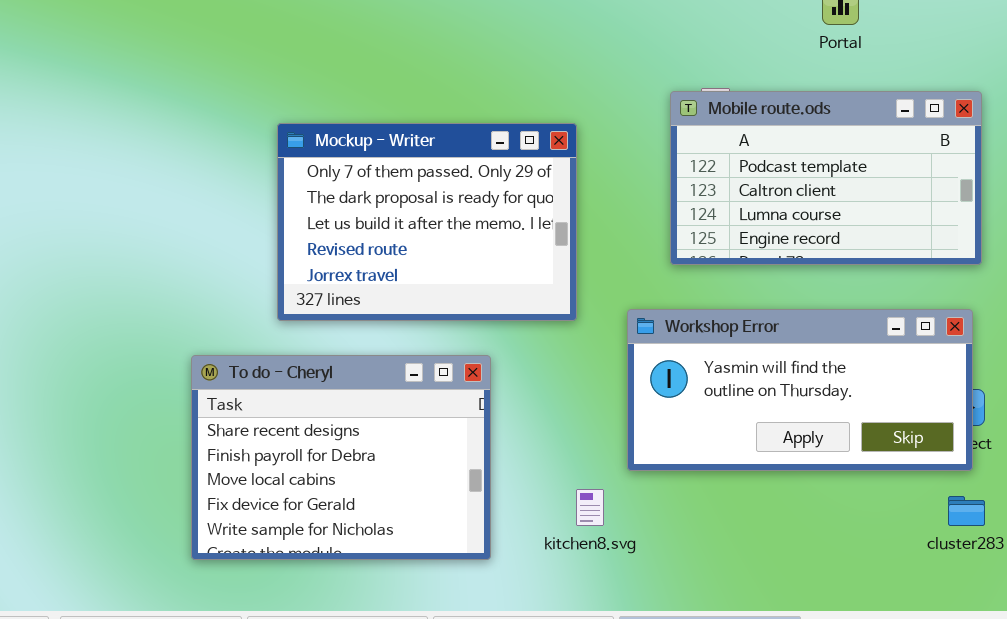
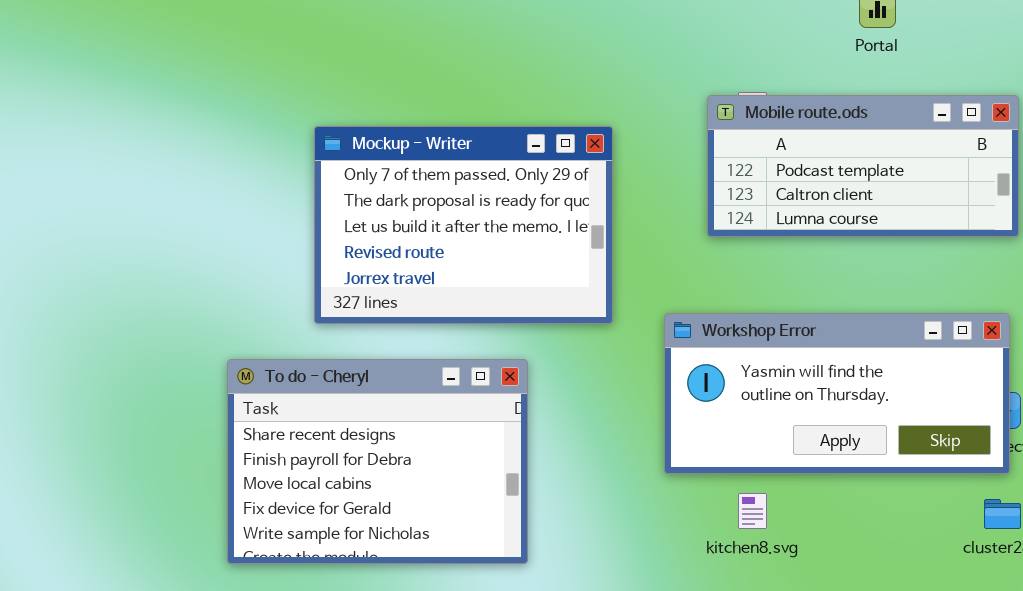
Mobile route.ods: [670,91,982,265] -> [707,95,1019,237], resized
kitchen8.svg: [576,489,604,526] -> [738,493,767,529], moved

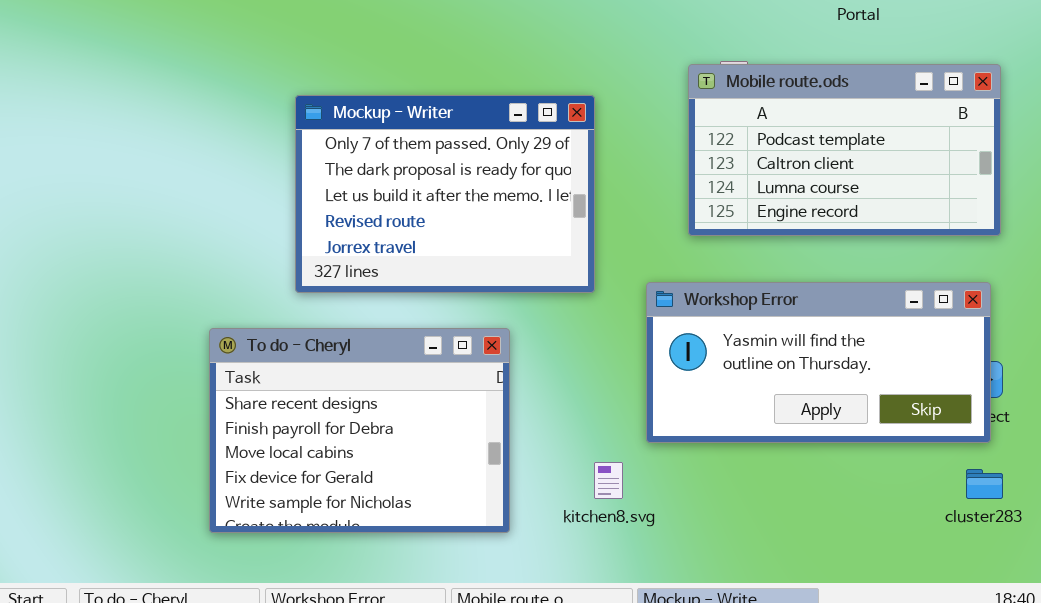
Mobile route.ods: [707,95,1019,237] -> [688,64,1001,236], resized
kitchen8.svg: [738,493,767,529] -> [594,462,623,499], moved

